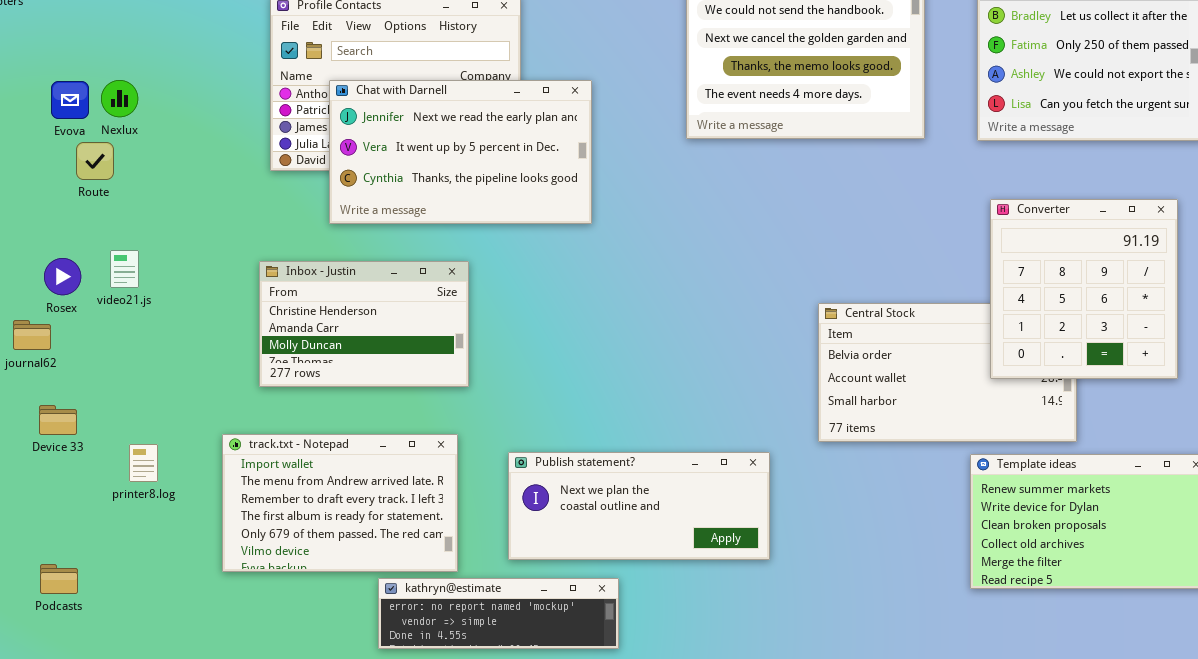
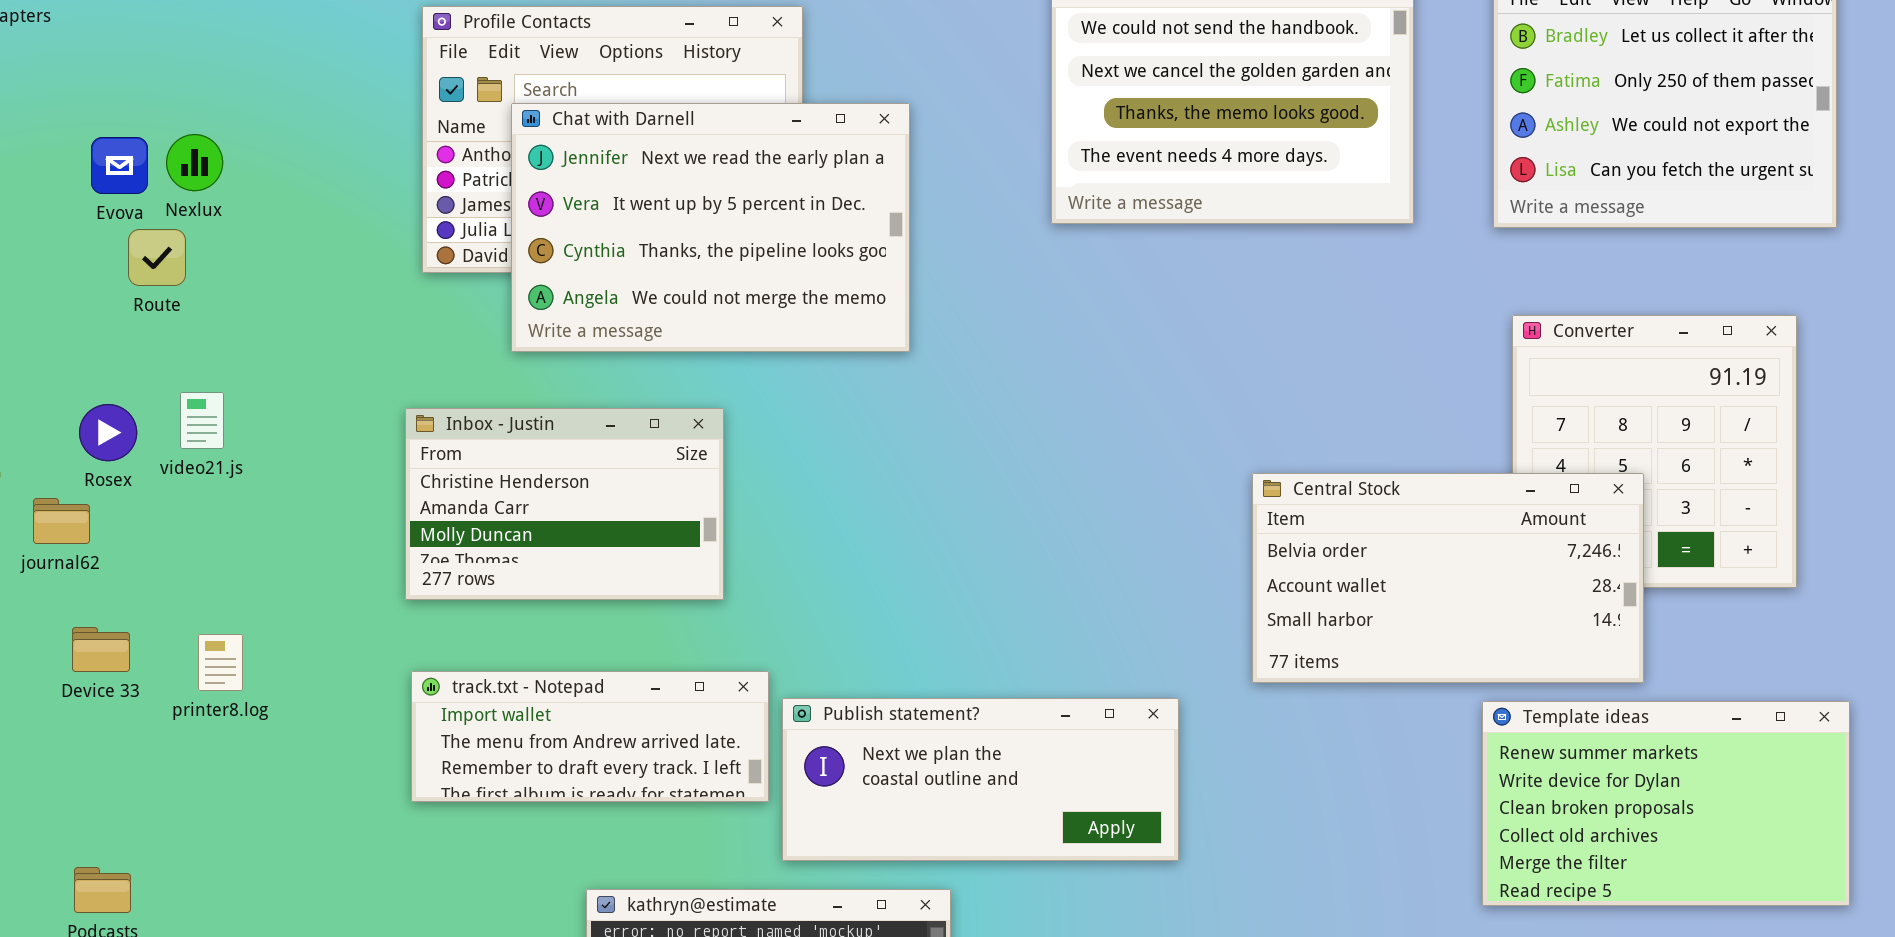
Chat with Darnell: [329,80,592,224] -> [511,103,910,352], resized
Central Stock: [818,303,1077,442] -> [1252,473,1644,683], raised
track.txt - Notepad: [222,434,458,572] -> [411,671,769,802], moved, resized
printer8.log: [129,444,158,482] -> [198,634,243,691], moved

